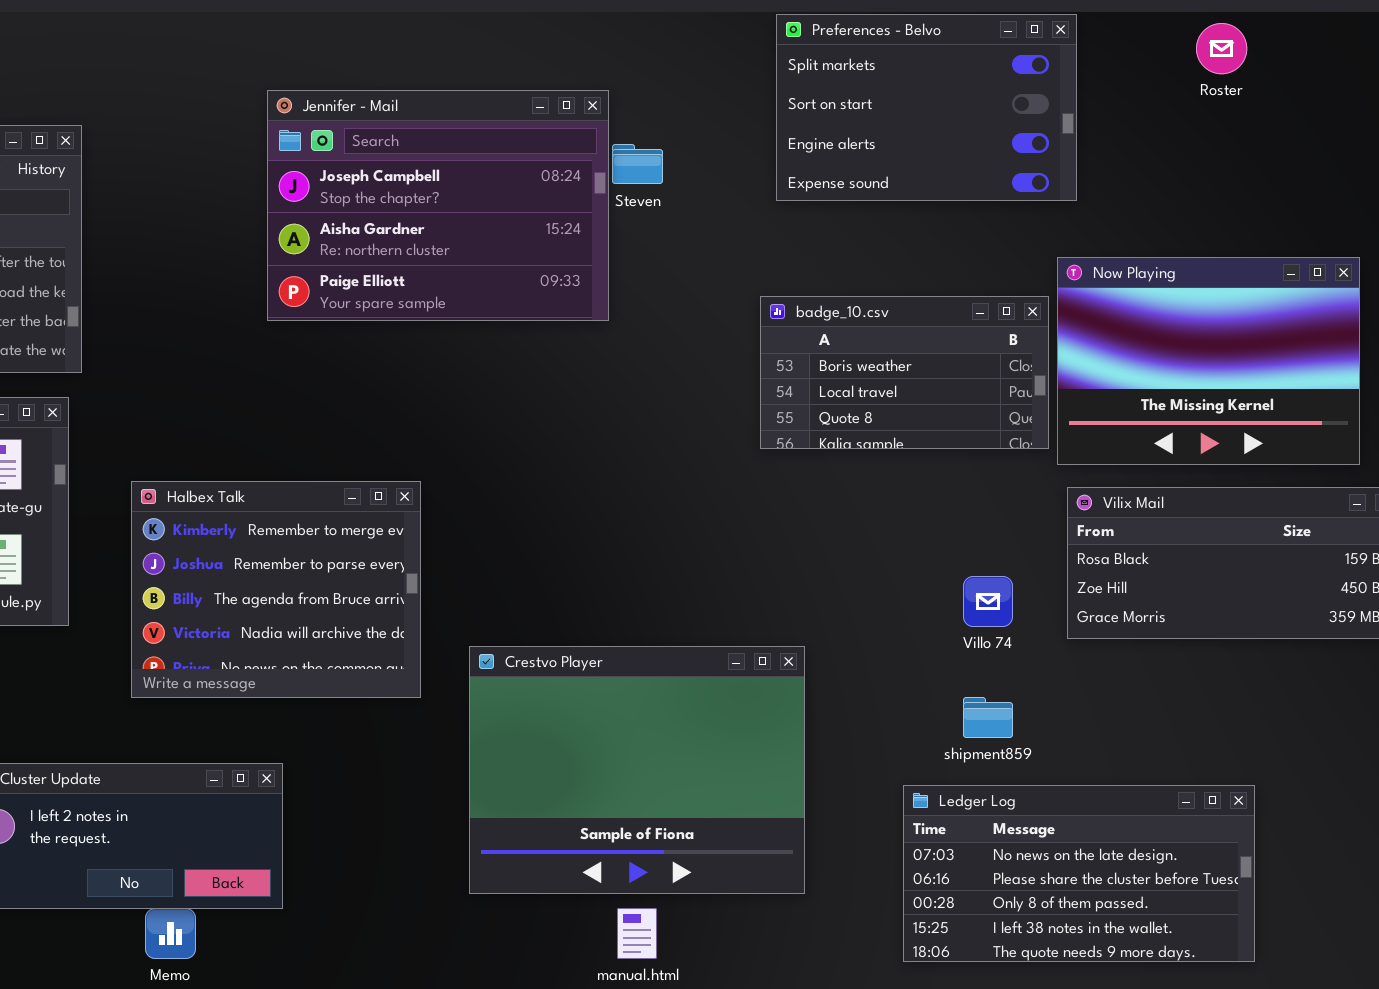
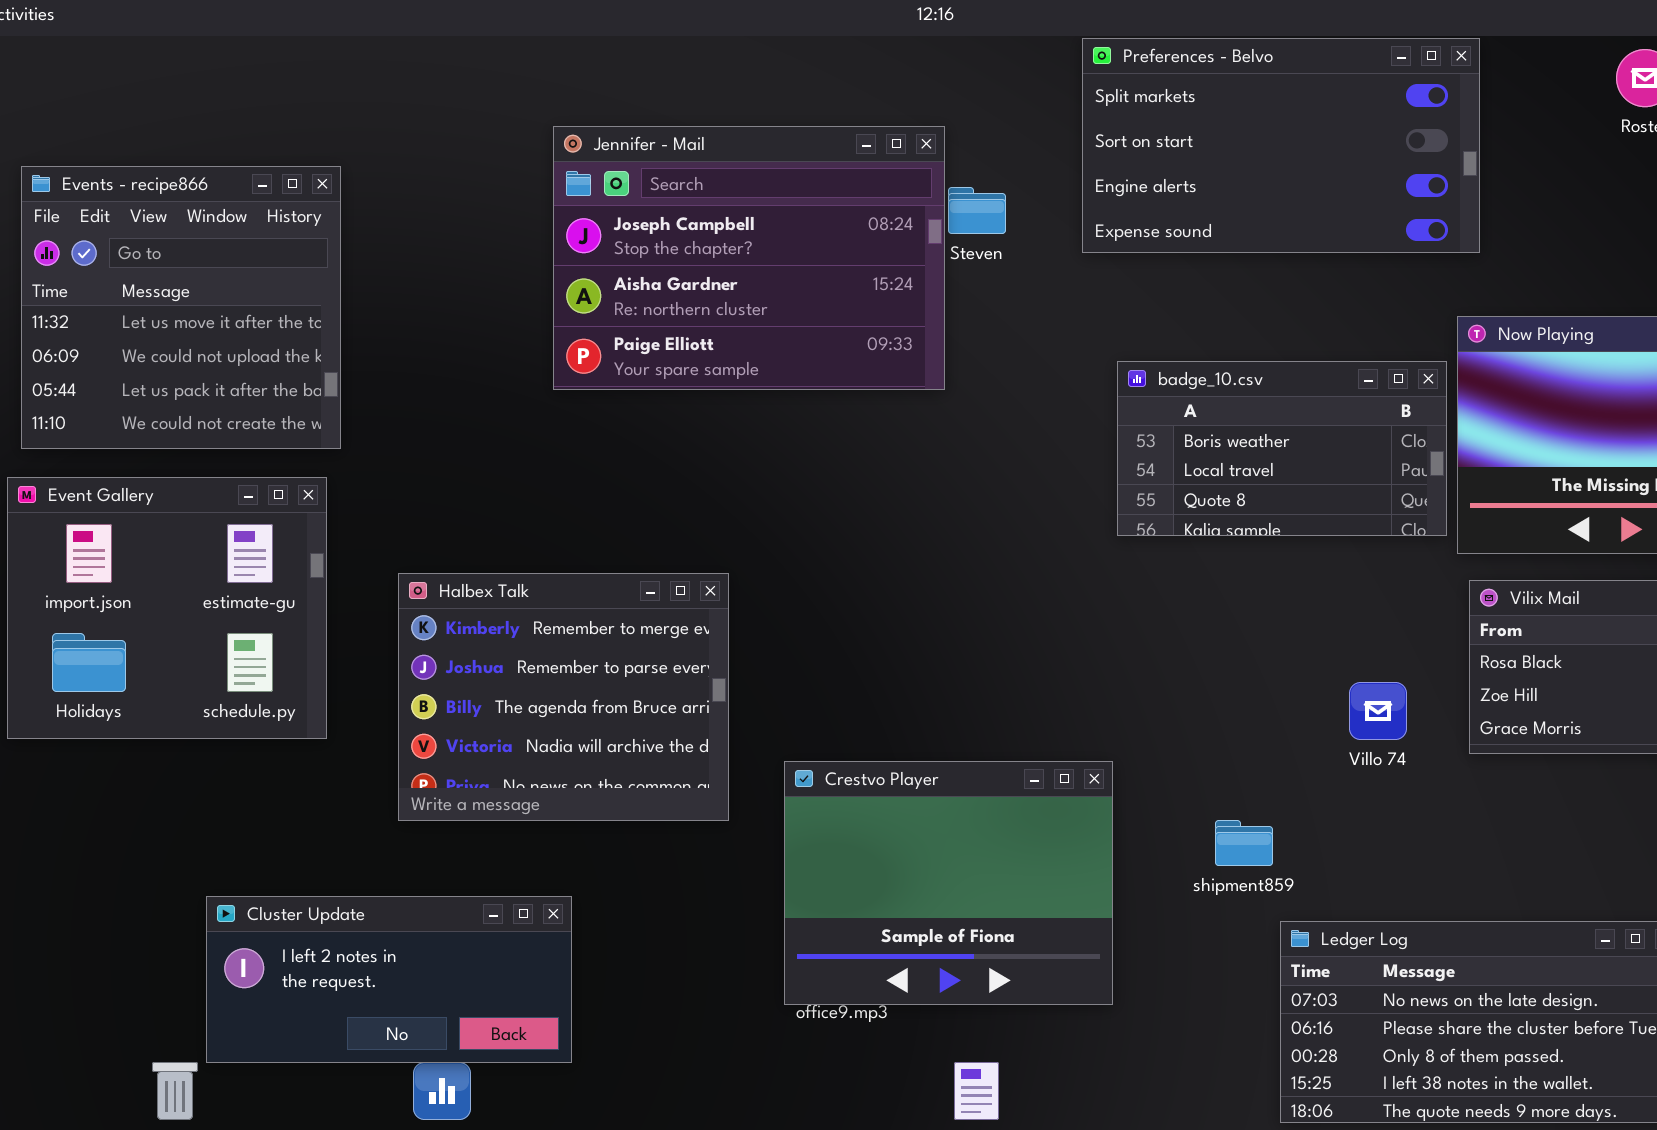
Preferences - Belvo: [776,14,1077,201] -> [1082,38,1480,253], resized
Crestvo Player: [469,646,805,894] -> [784,761,1113,1005], resized
shipment859: [963,697,1013,738] -> [1215,820,1273,866], moved

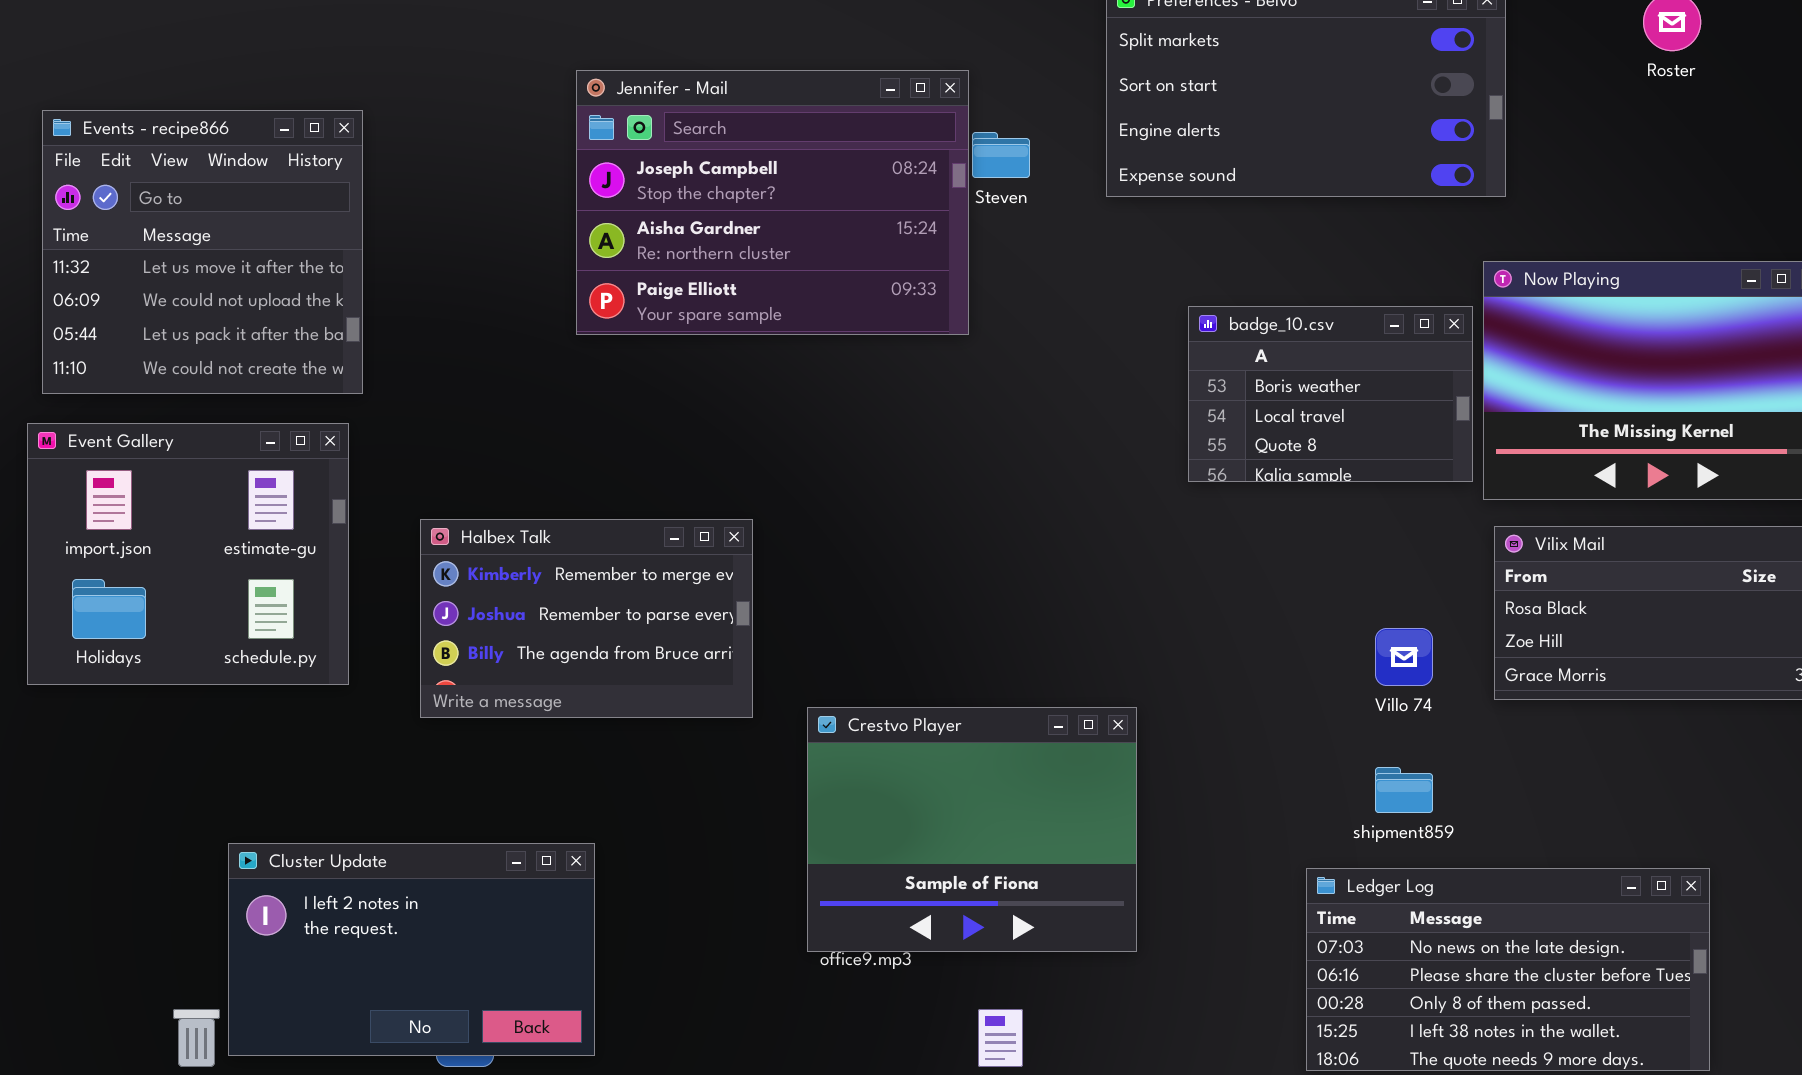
badge_10.csv: [1117,361,1447,536] -> [1188,306,1473,482], resized
Halbex Talk: [398,573,729,821] -> [420,519,753,718], resized
shipment859: [1215,820,1273,866] -> [1375,767,1433,813], moved
Cluster Update: [206,896,572,1063] -> [228,843,595,1056], resized

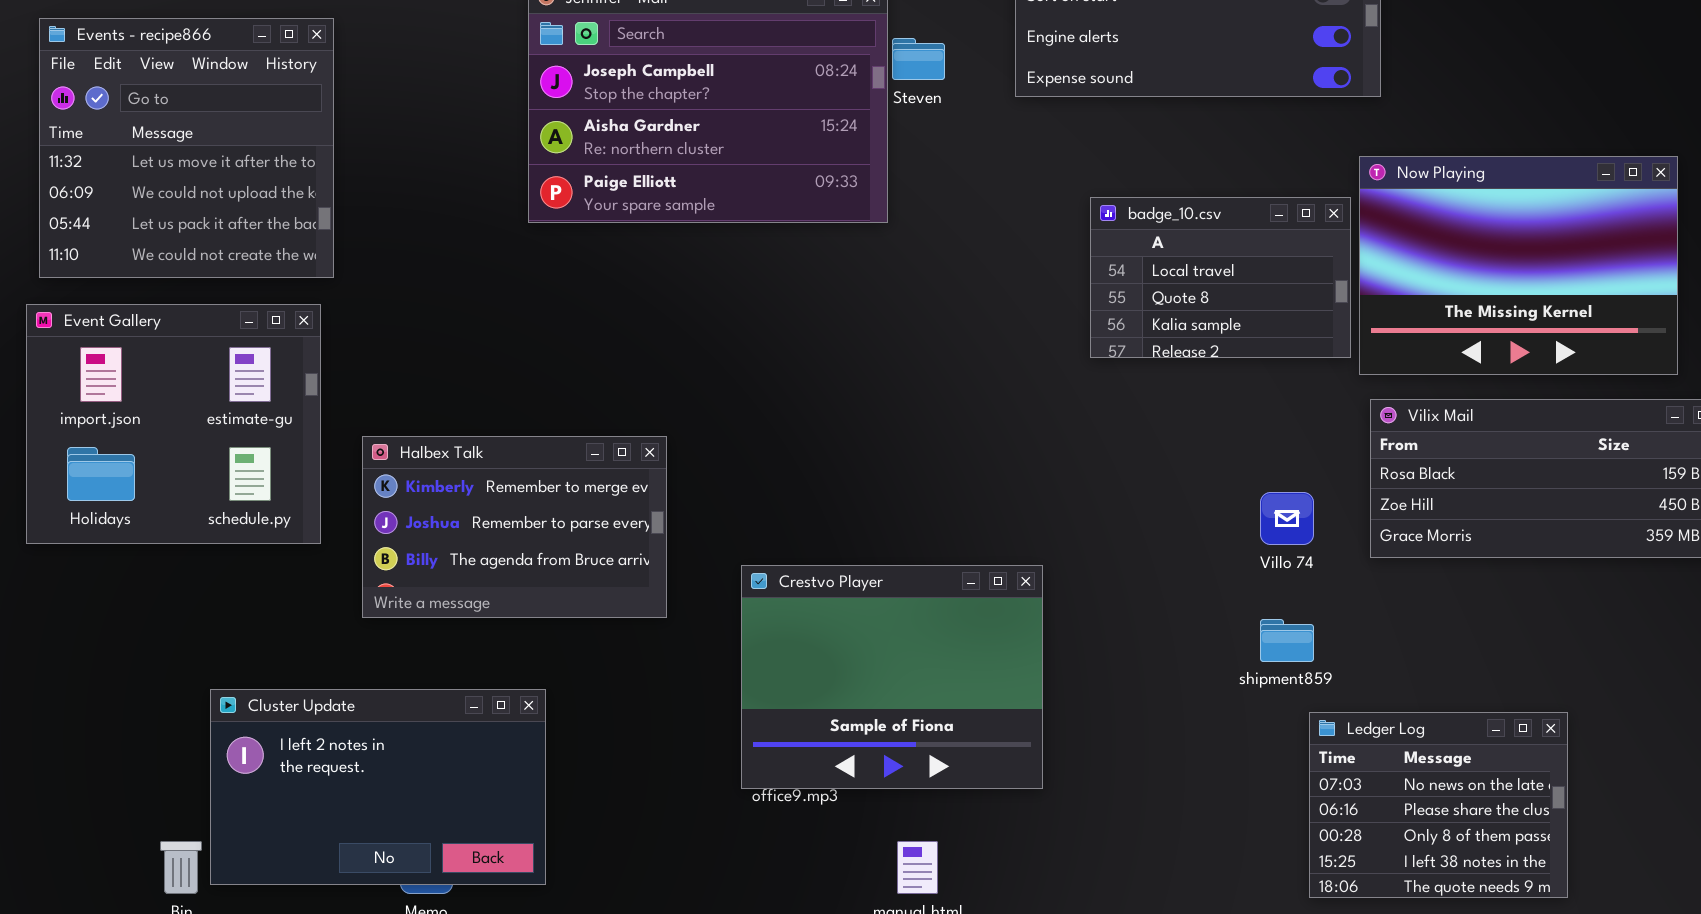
badge_10.csv: [1188,306,1473,482] -> [1090,197,1351,358], scrolled down 1 row
Halbex Talk: [420,519,753,718] -> [362,436,667,618], moved
Ledger Log: [1306,868,1710,1071] -> [1309,712,1568,898], resized

